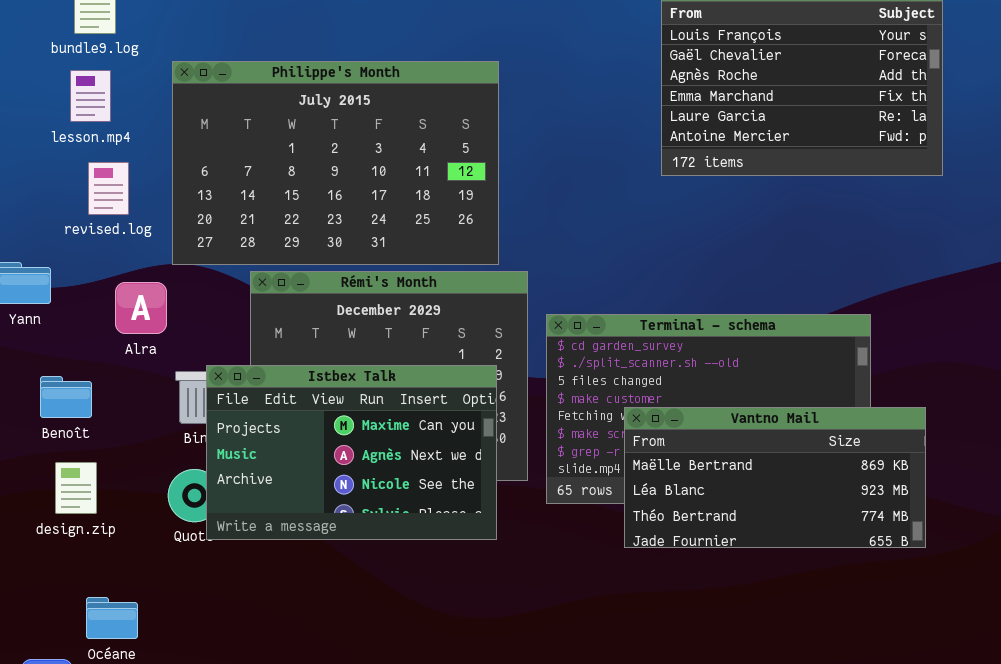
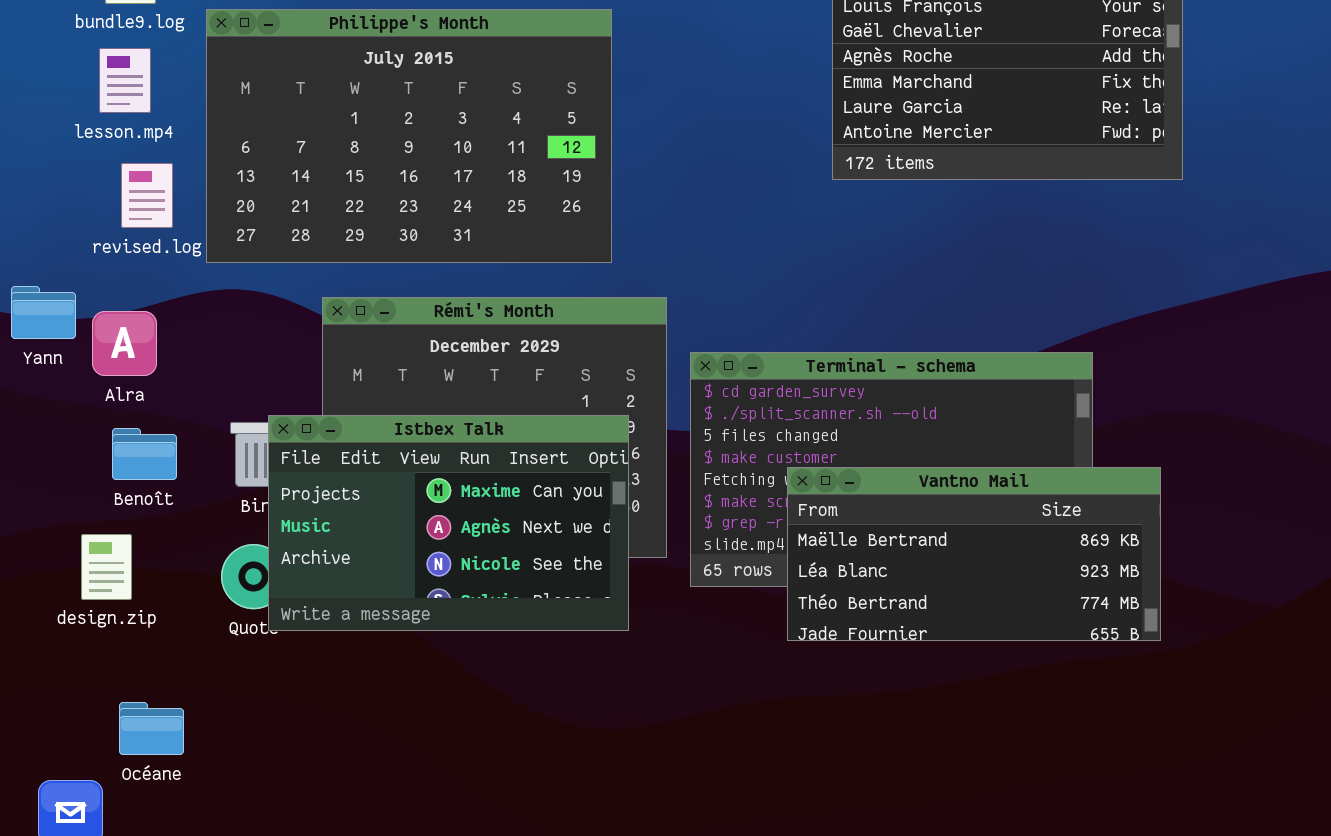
Philippe's Month: [172,61,499,265] -> [206,9,612,263], moved
Alra: [115,282,167,334] -> [92,311,157,376], moved
Benoît: [40,376,92,418] -> [112,428,177,480], moved

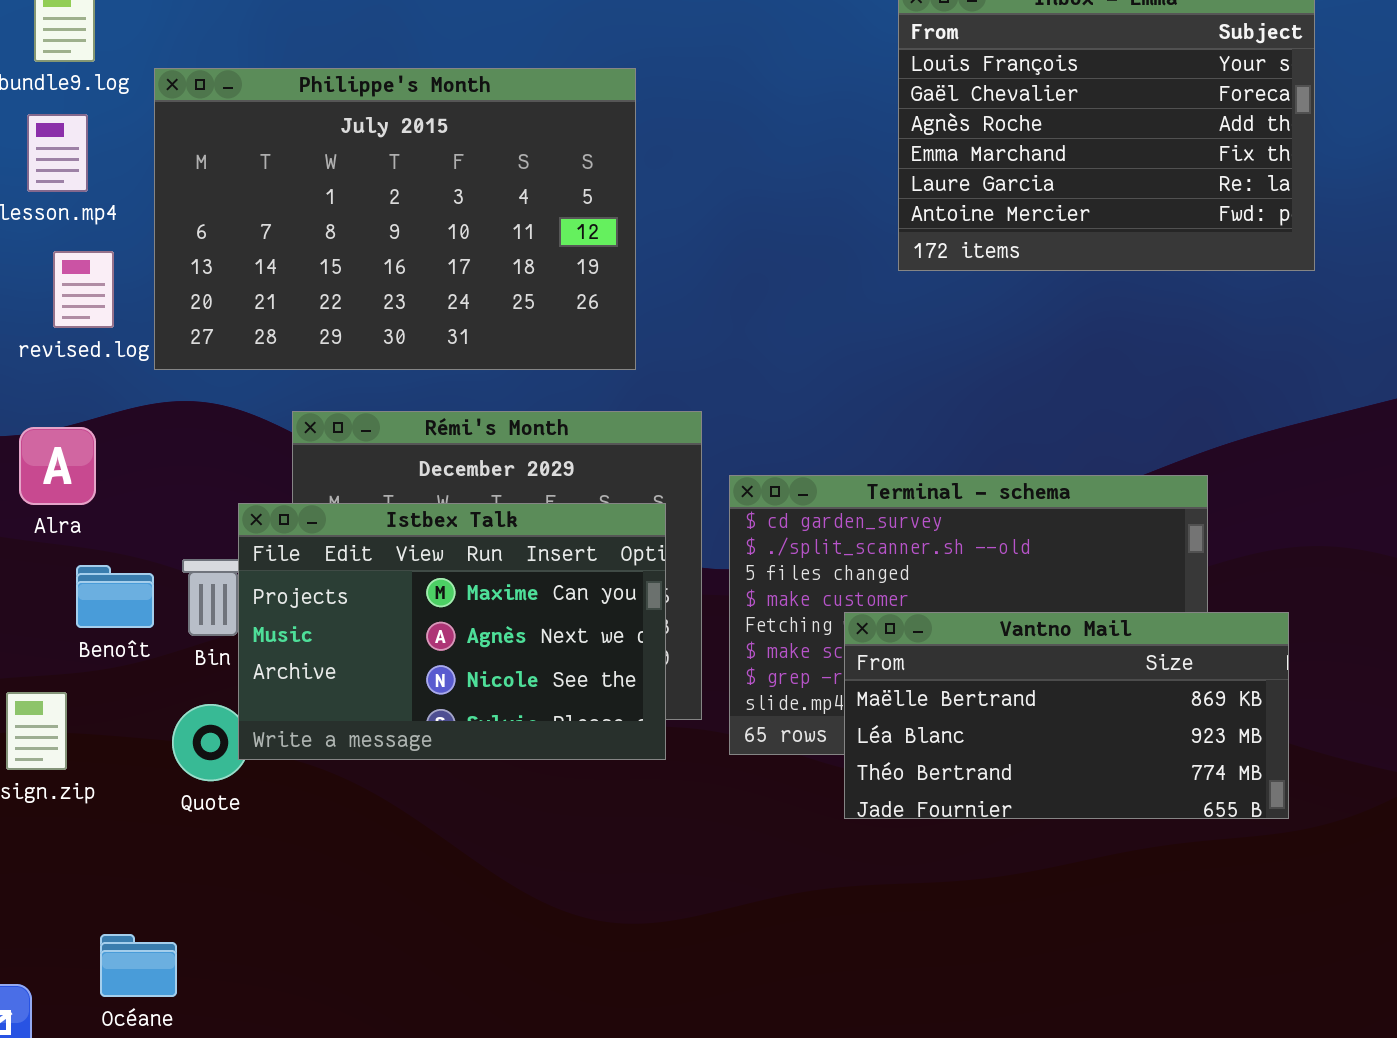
Istbex Talk: [268,415,629,631] -> [238,503,666,760], moved
Benoît: [112,428,177,480] -> [76,565,154,628], moved
Océane: [119,702,184,755] -> [100,934,177,997], moved

